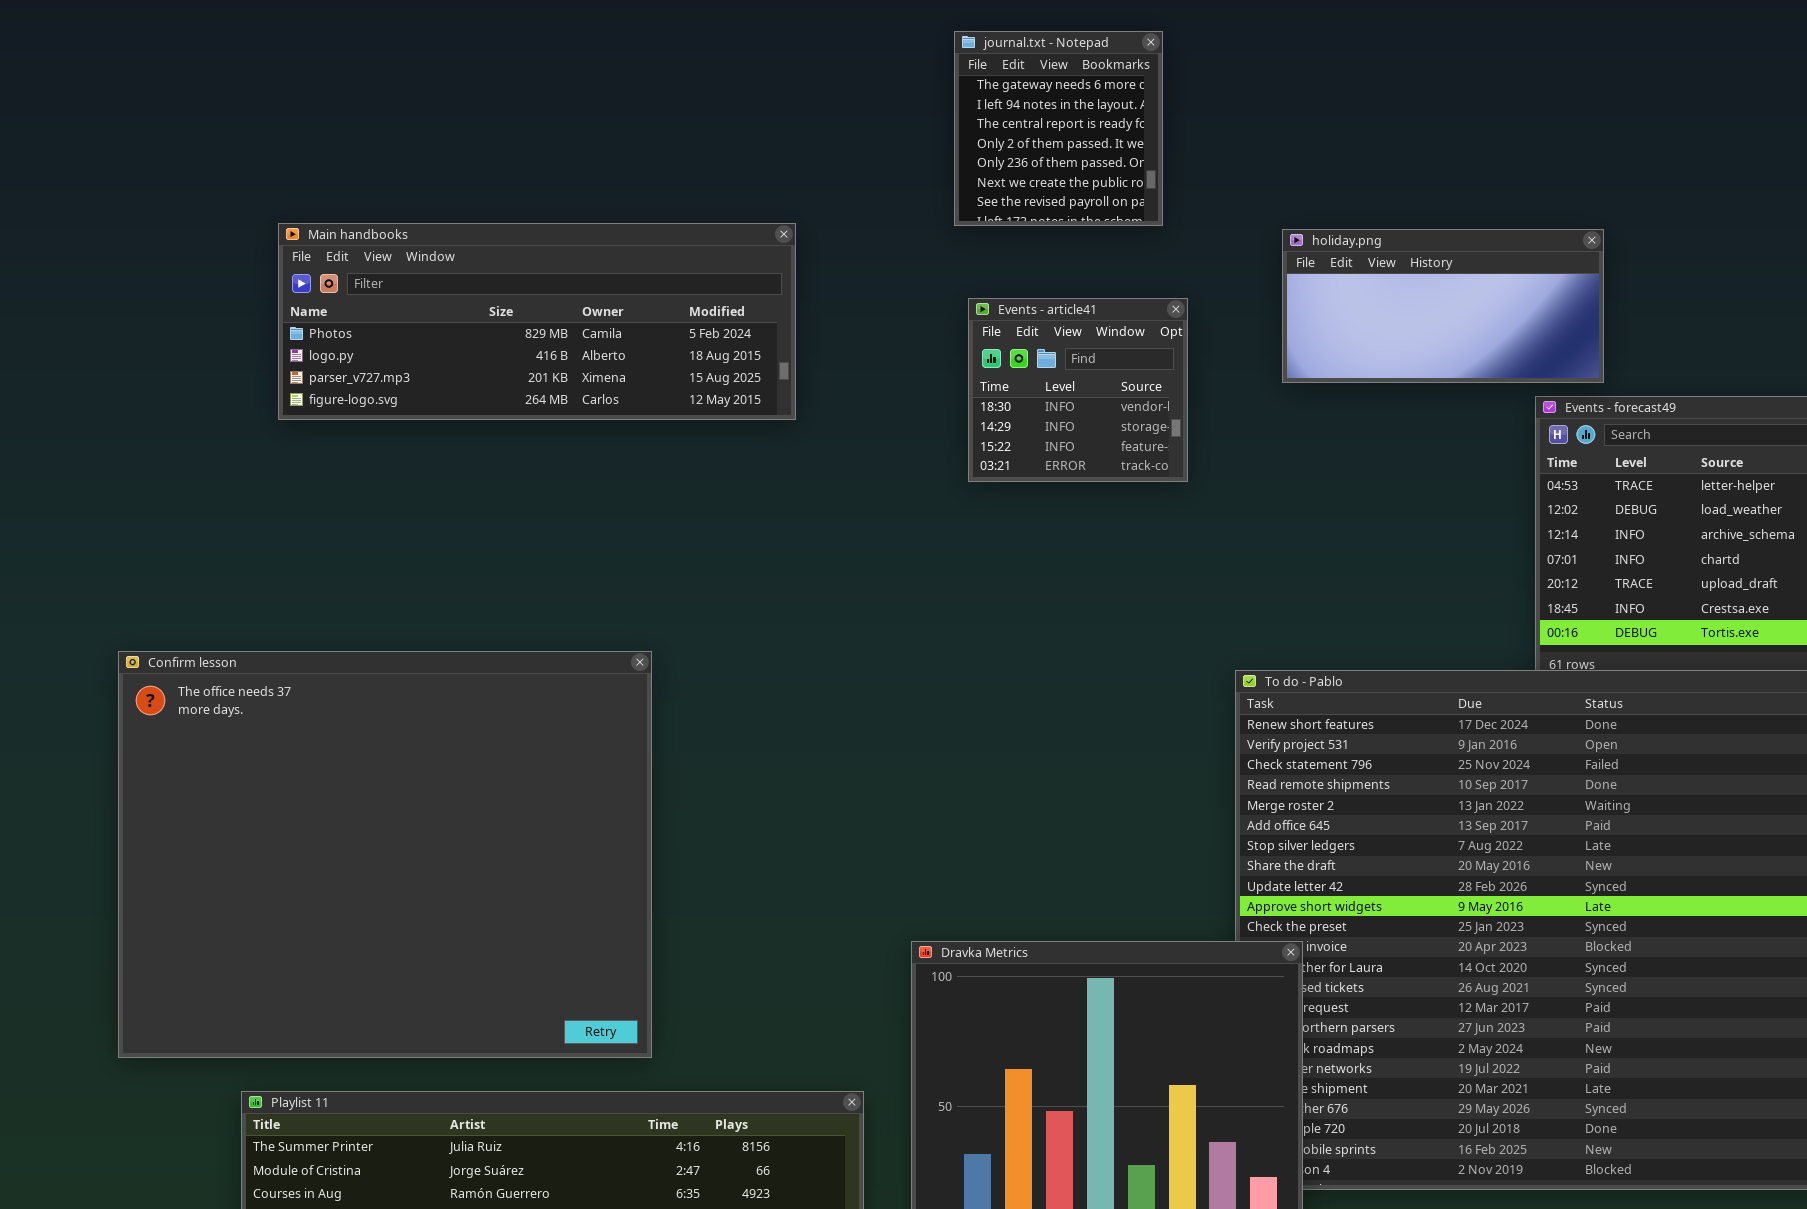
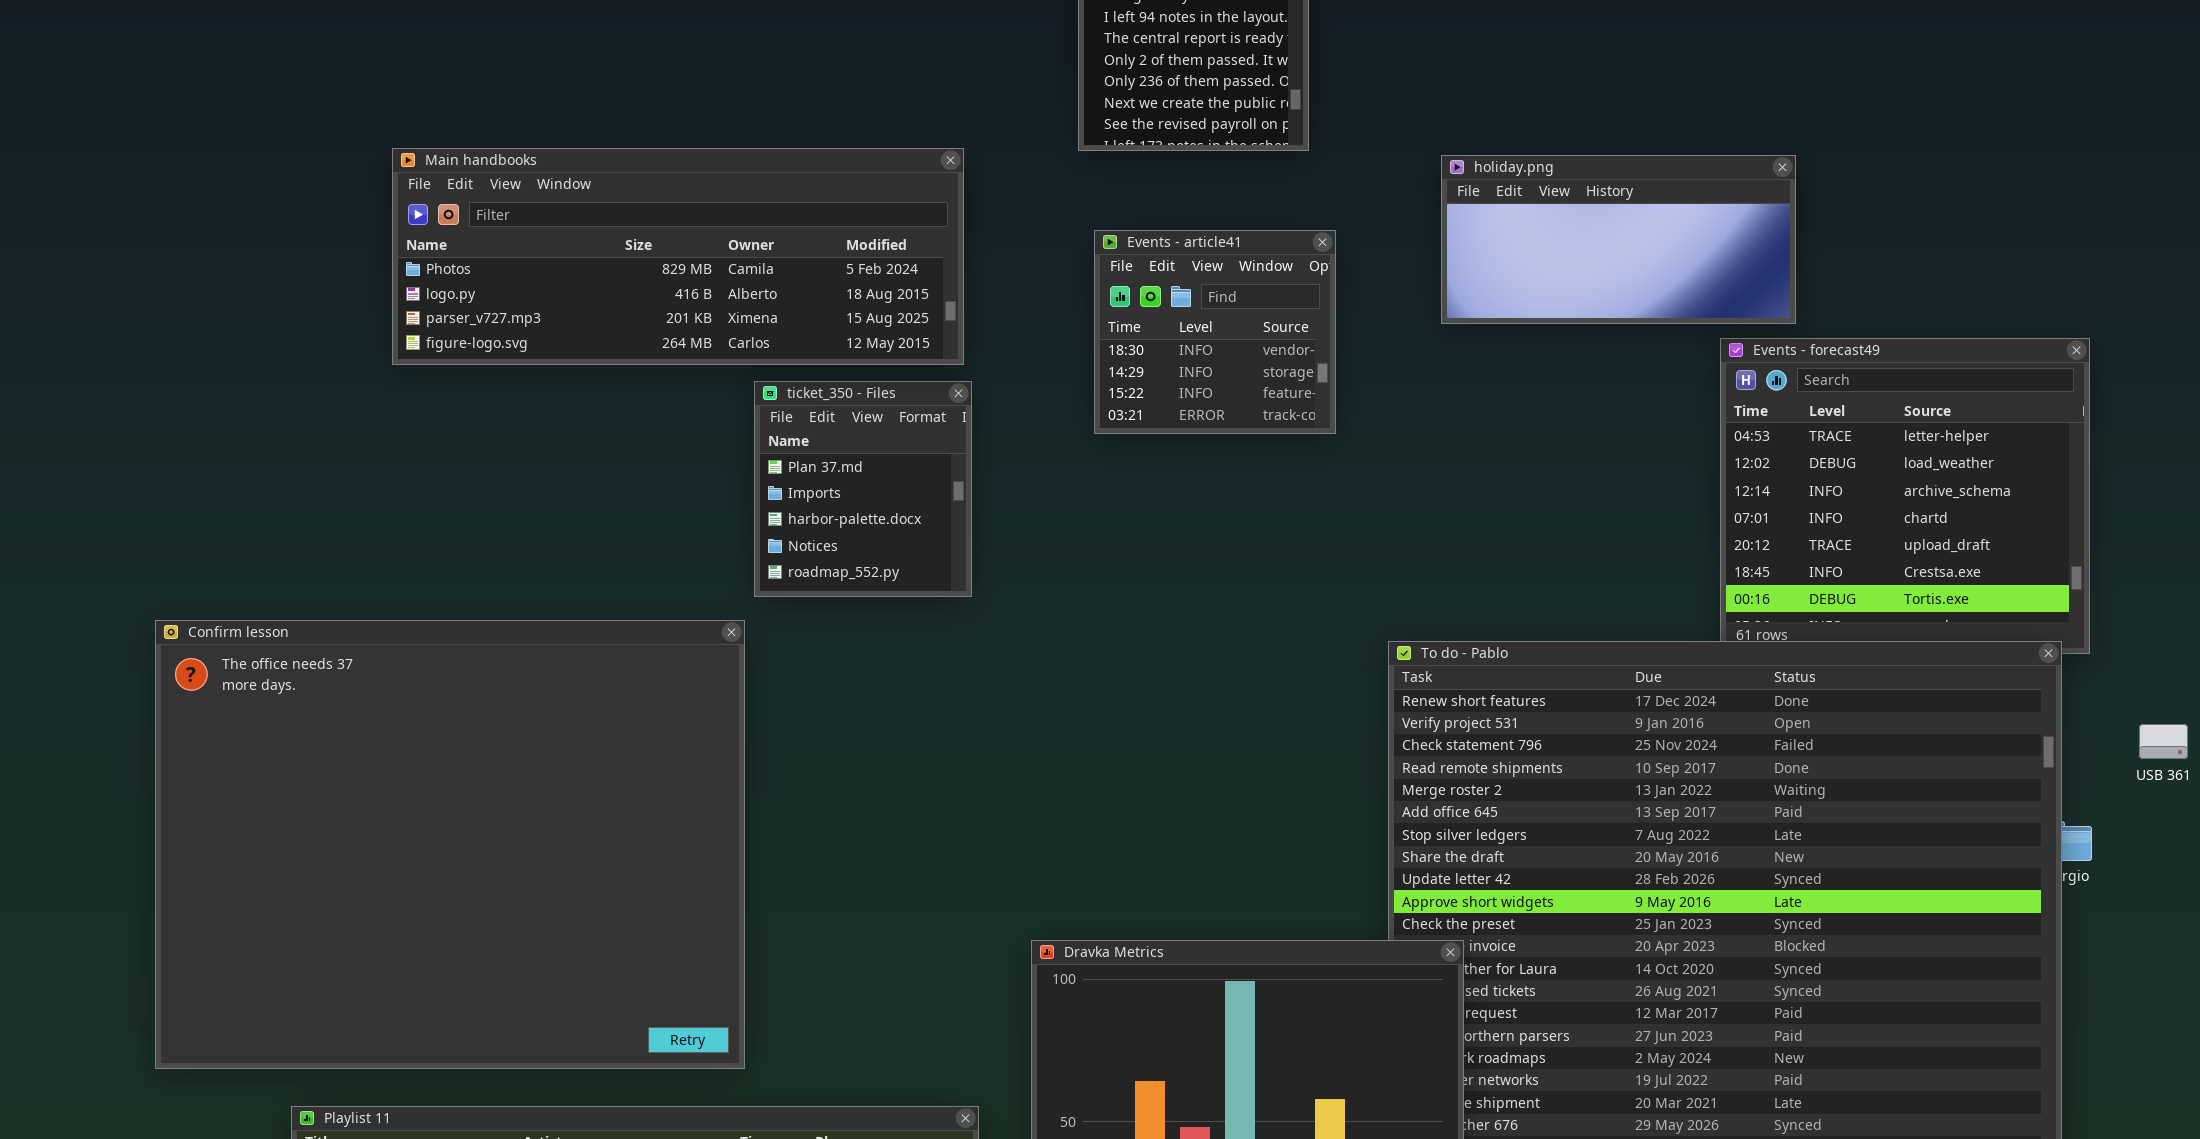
Main handbooks: [278,223,796,420] -> [392,148,964,365], moved
ticket_350 - Files: none -> [754,381,972,597], opened

